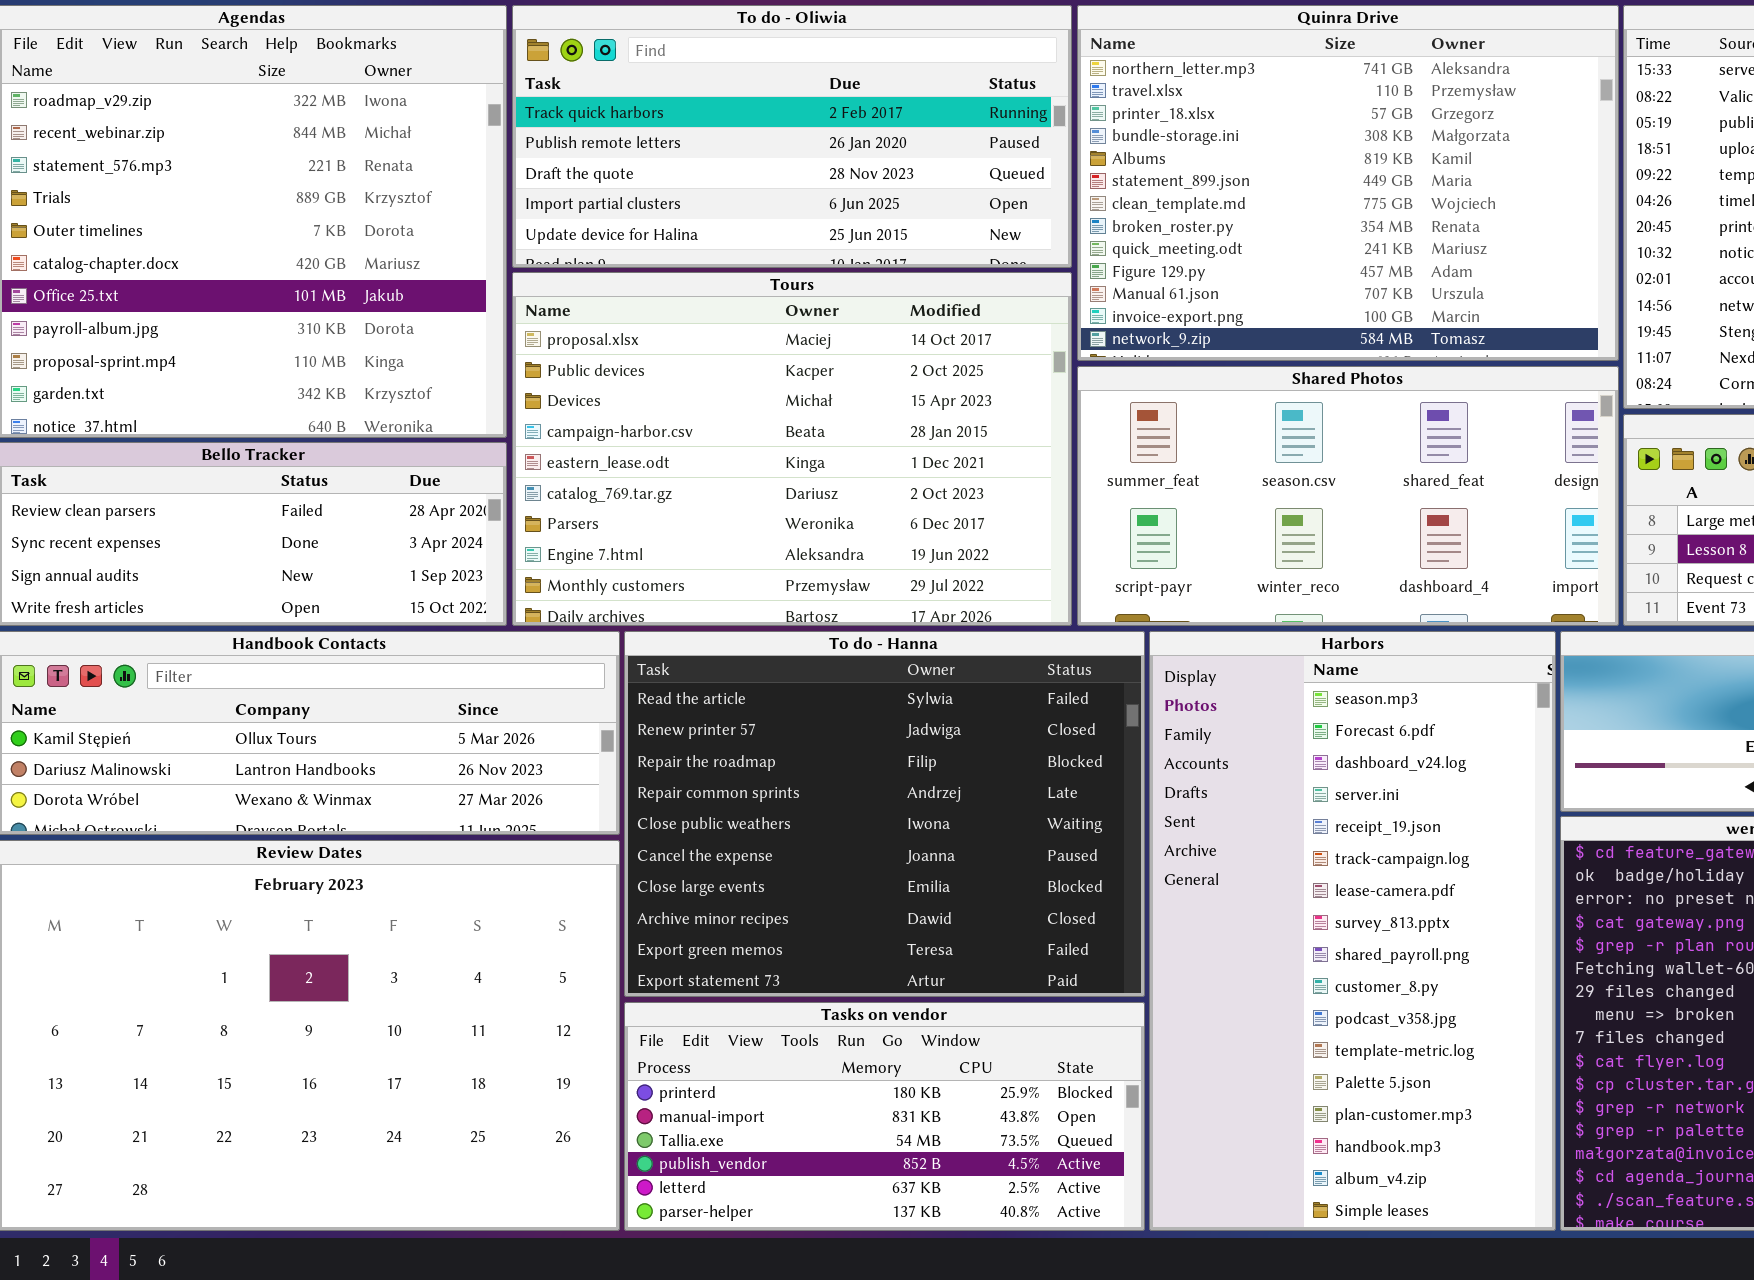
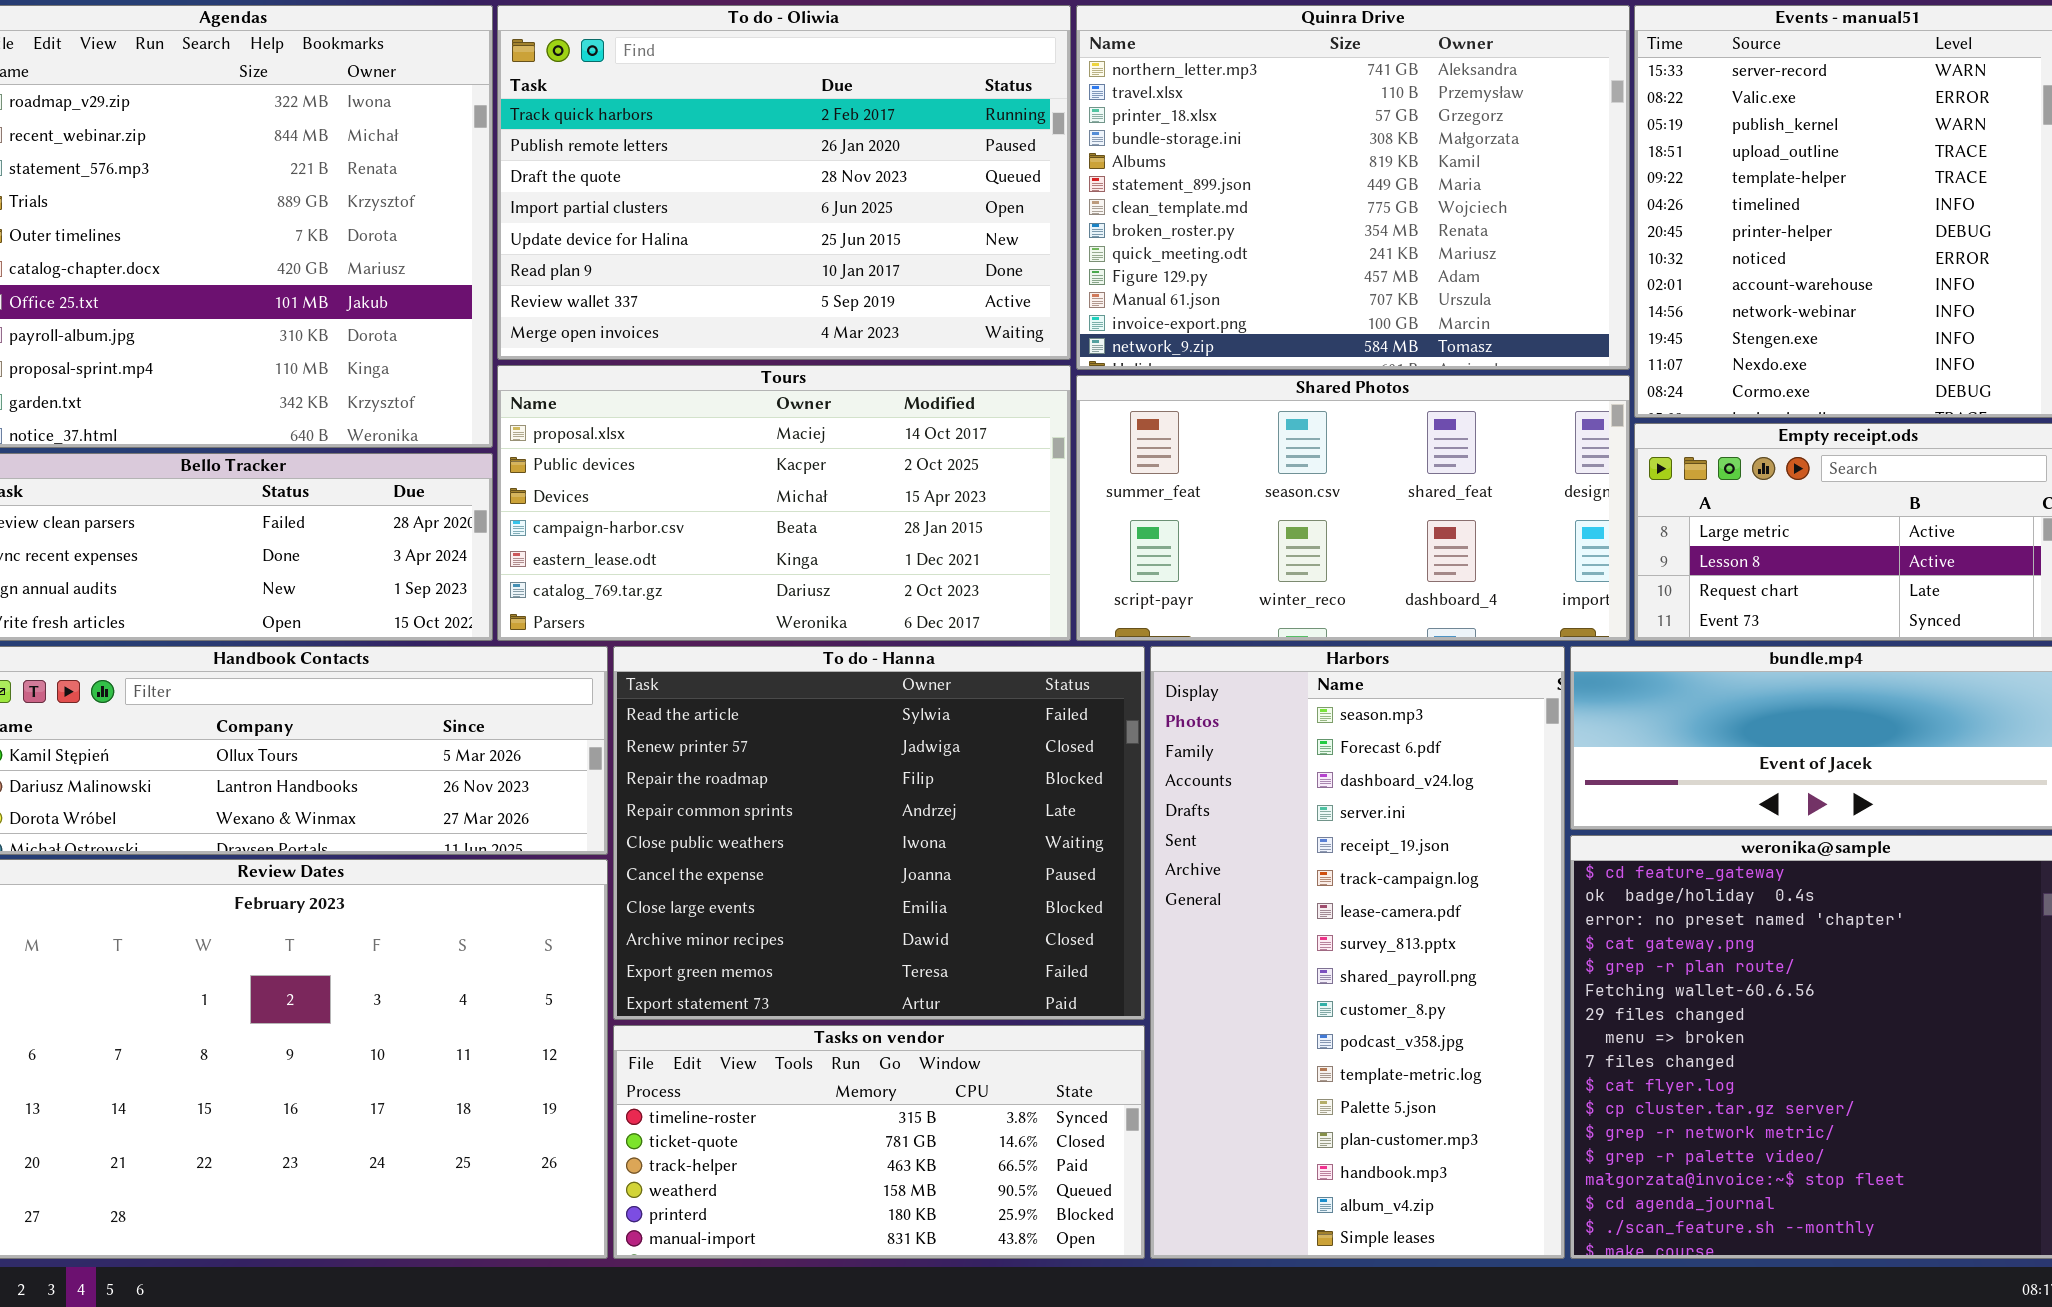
To do - Oliwia: [512,5,1072,268] -> [497,5,1071,360], resized
Tours: [512,272,1072,626] -> [497,365,1071,641], resized
Tasks on vendor: [624,1002,1145,1231] -> [613,1025,1145,1259], scrolled up 4 rows

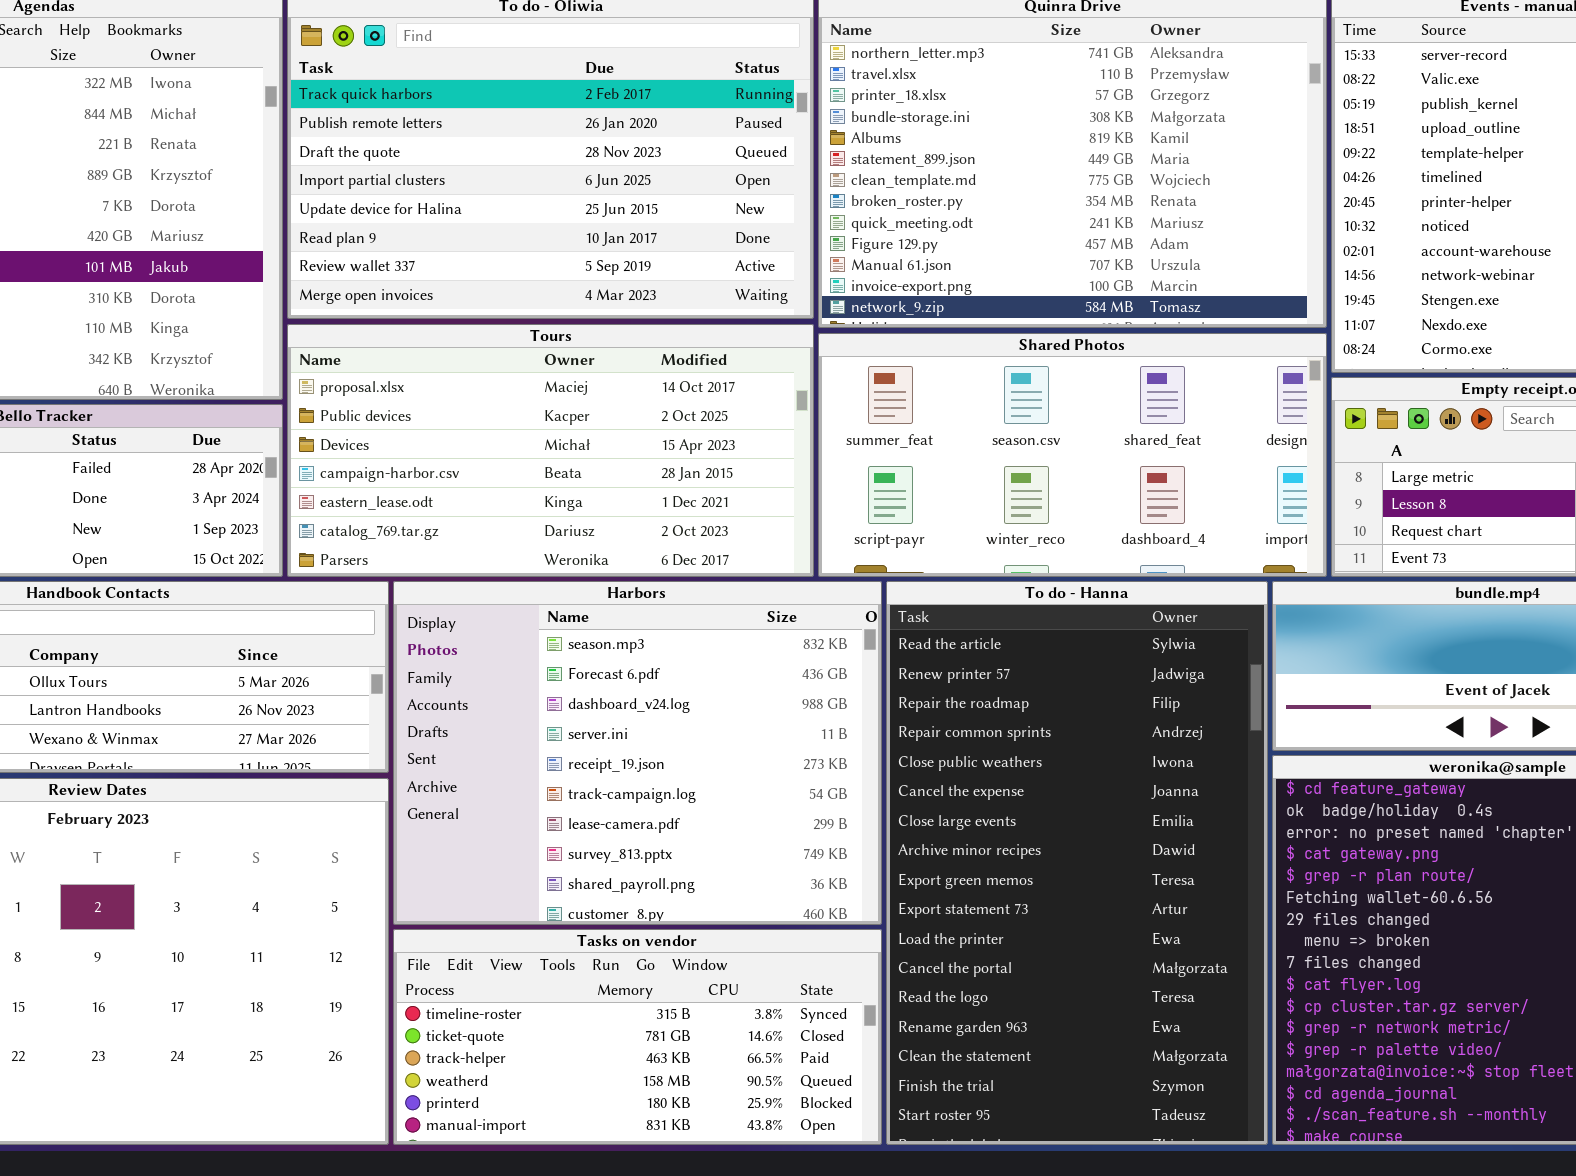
To do - Hanna: [613,646,1145,1020] -> [886,581,1268,1145], moved, resized
Harbors: [1150,646,1565,1259] -> [393,581,882,925], moved, resized

